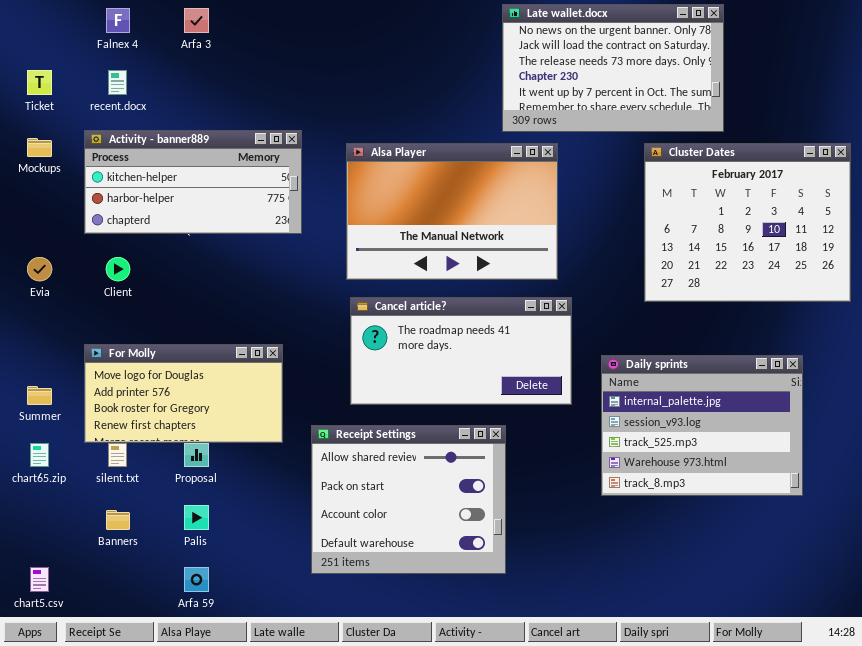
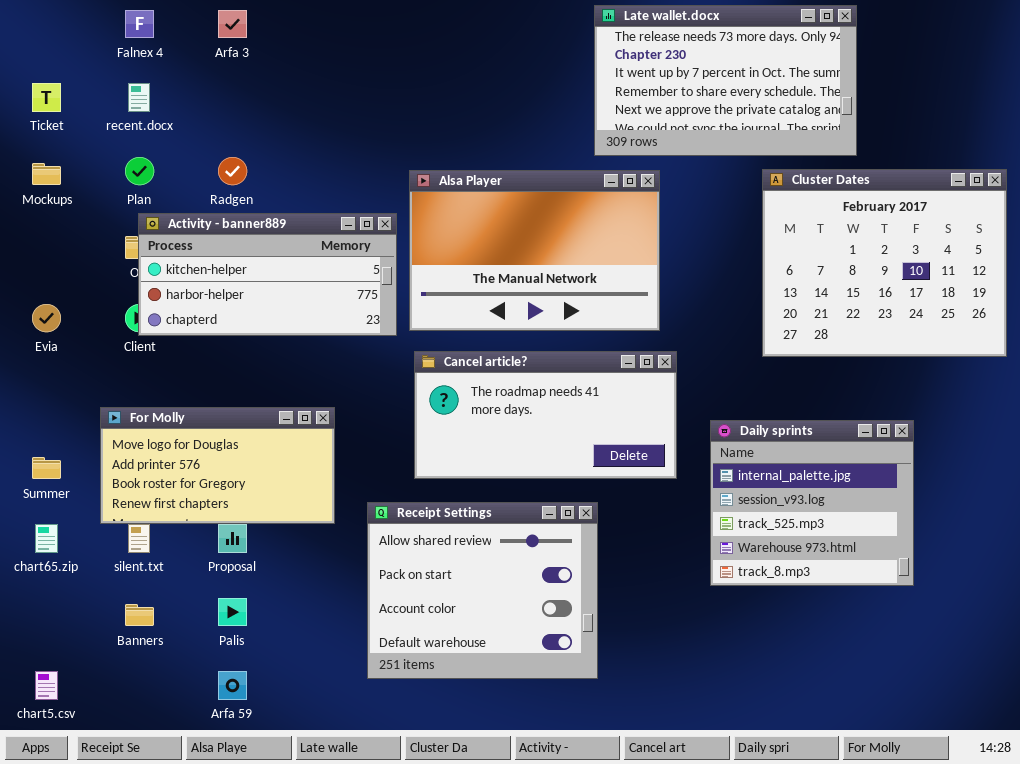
Late wallet.docx: [502,4,724,132] -> [594,5,857,156], scrolled down 2 rows
Activity - banner889: [84,130,302,234] -> [138,213,397,336], moved
Daily sprints: [601,355,803,496] -> [710,420,914,586], resized

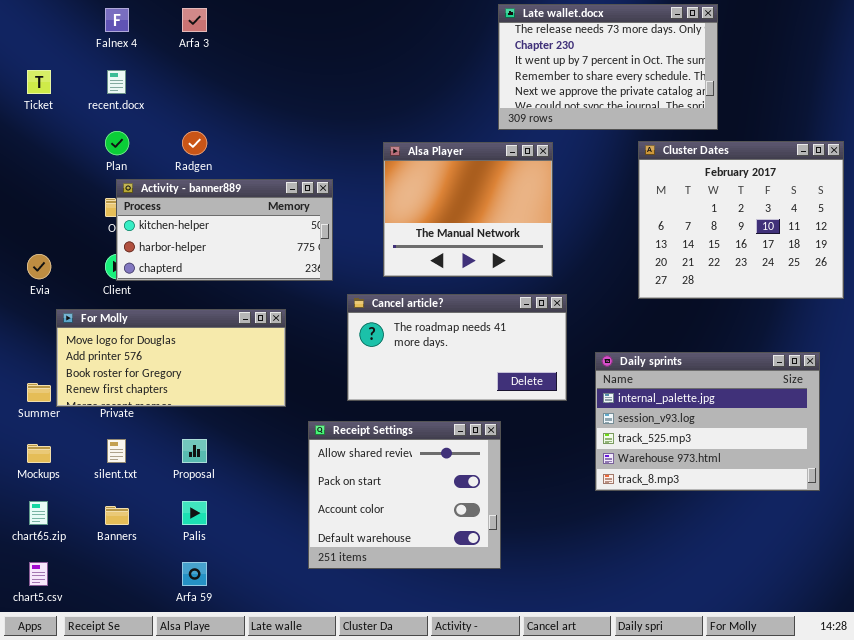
Mockups: [32,163,61,185] -> [27,444,51,463], moved
Alsa Player: [409,170,660,331] -> [383,142,553,277], resized
For Molly: [100,407,335,524] -> [56,309,286,407], moved, resized
Daily sprints: [710,420,914,586] -> [595,352,820,491], resized
chart65.zip: [35,524,58,553] -> [29,501,48,525], moved

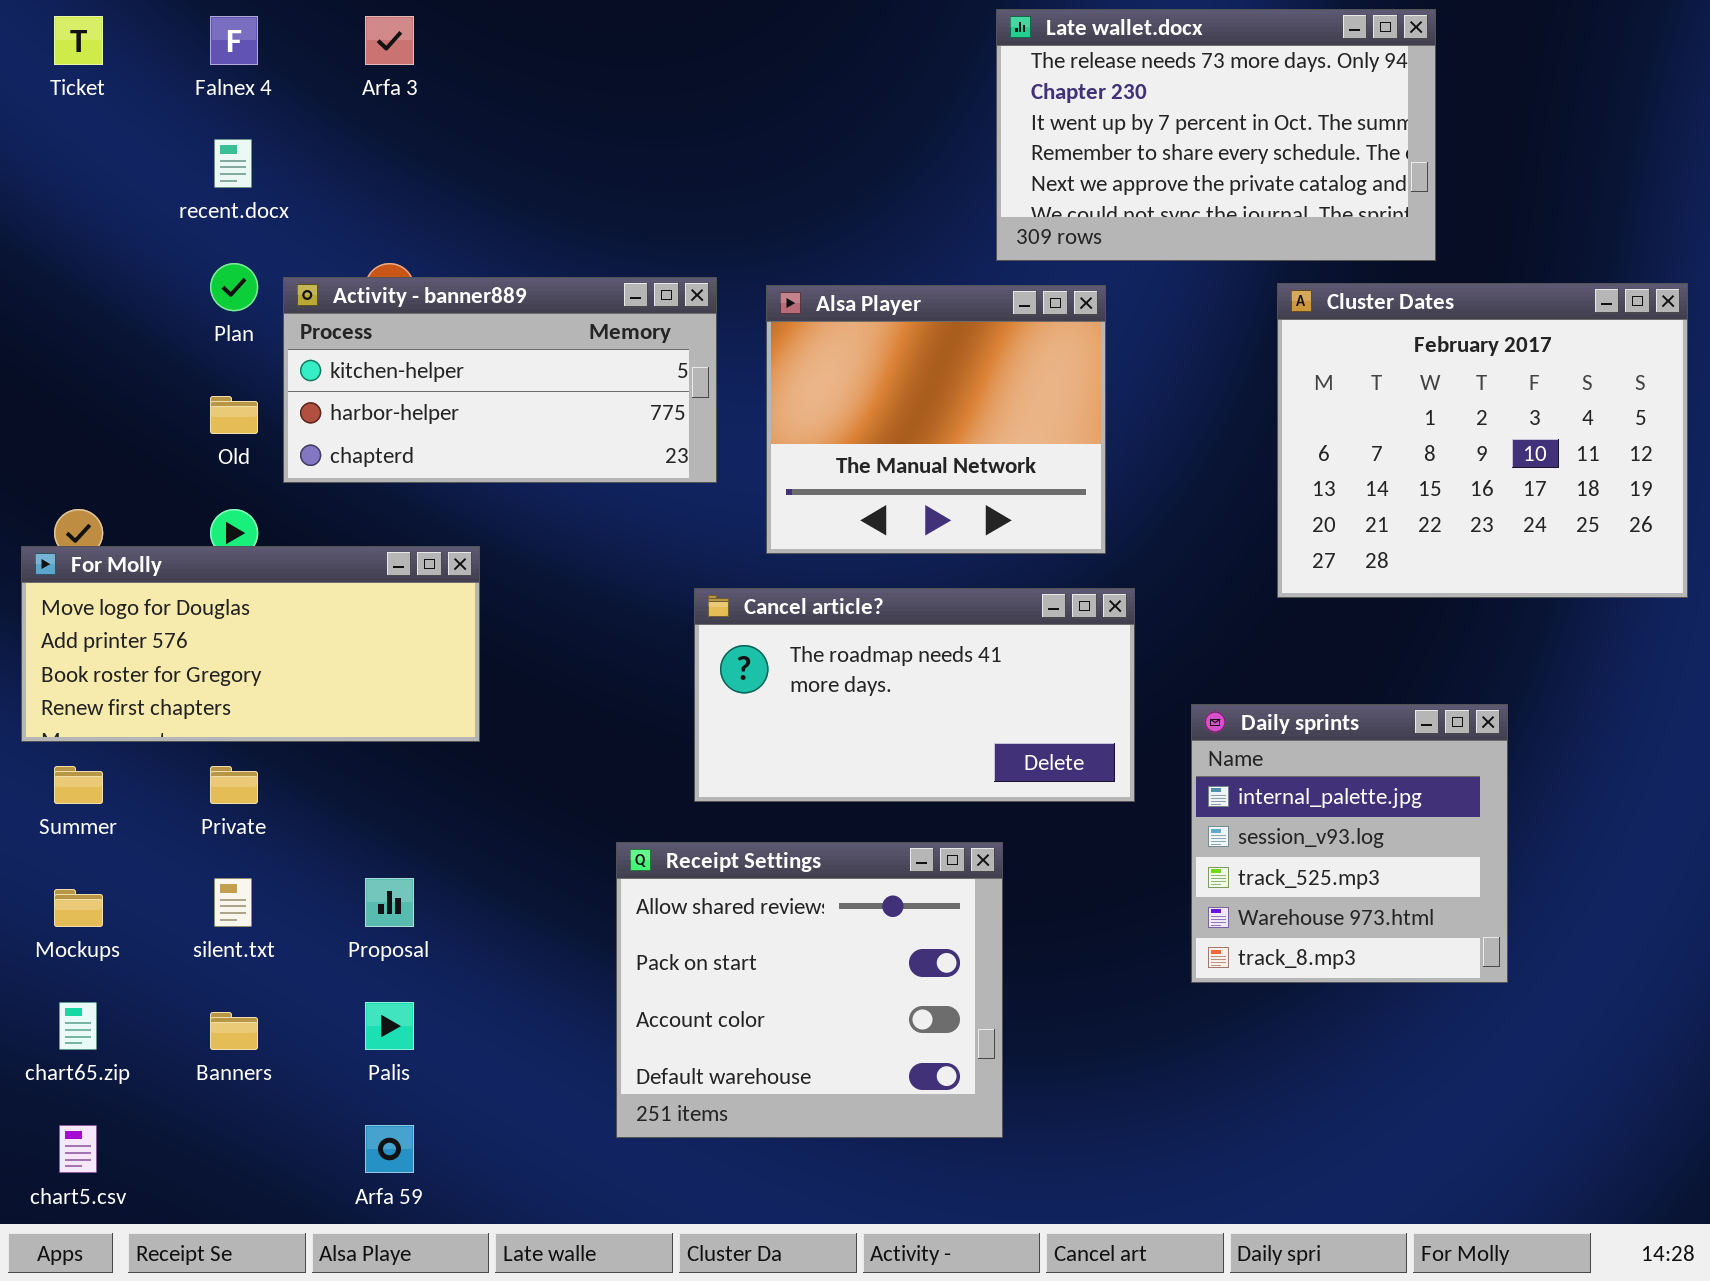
Ticket: [27,70,51,94] -> [54,16,103,65], moved
Activity - banner889: [116,179,333,281] -> [283,277,717,483], moved
For Molly: [56,309,286,407] -> [21,546,480,742], moved
Daily sprints: [595,352,820,491] -> [1191,704,1508,983], resized

